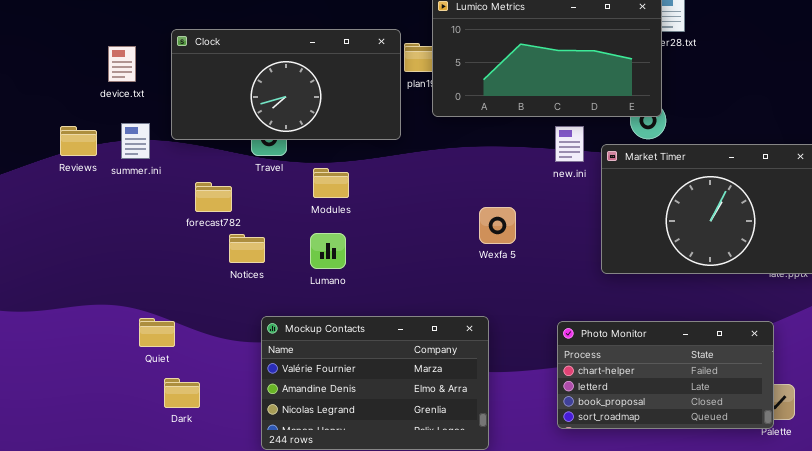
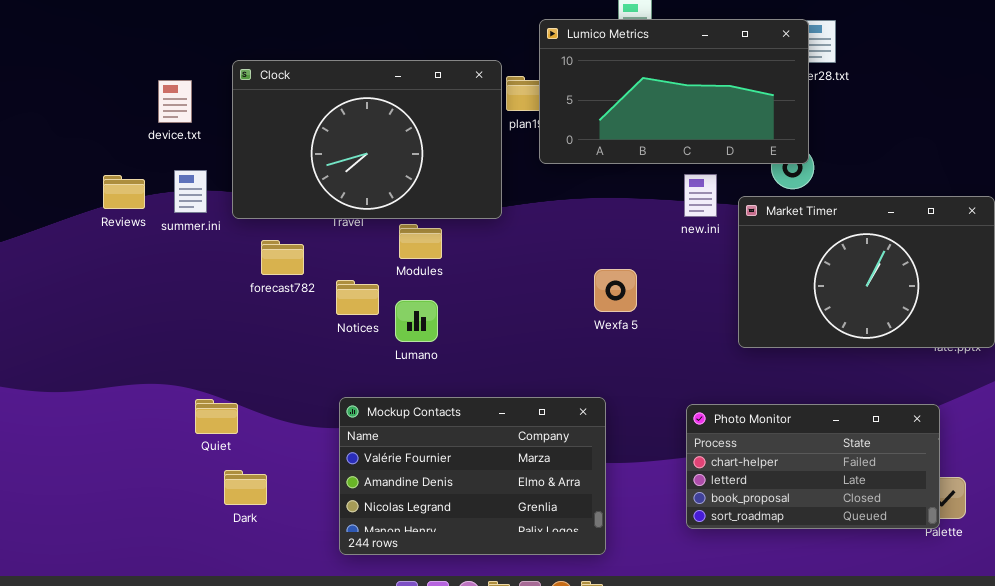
Clock: [171,29,401,140] -> [232,60,502,219], resized
Notices: [229,234,265,263] -> [336,280,379,315], moved

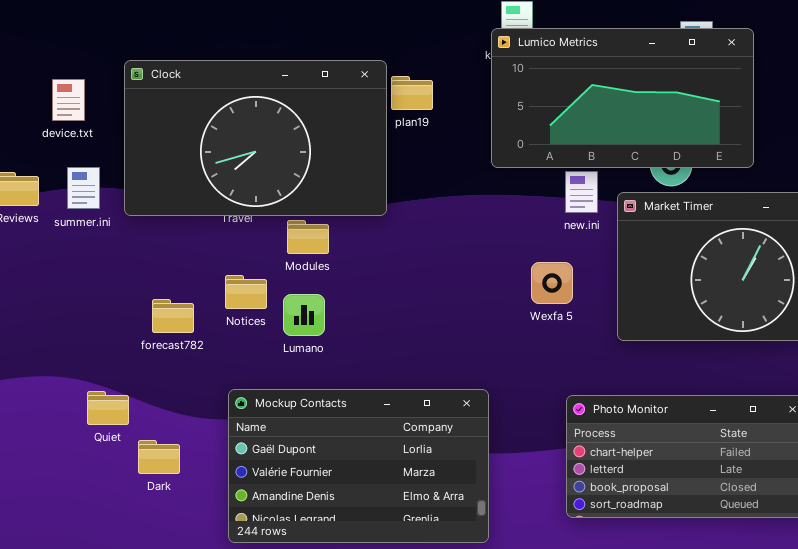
Lumico Metrics: [539,19,809,164] -> [491,28,754,168], moved
forecast782: [261,240,304,275] -> [152,299,194,333], moved
Wexfa 5: [594,269,637,312] -> [531,262,573,304], moved
Mockup Contacts: [339,397,606,555] -> [228,389,489,543], scrolled up 1 row
Dark: [224,470,267,505] -> [138,440,180,474], moved

